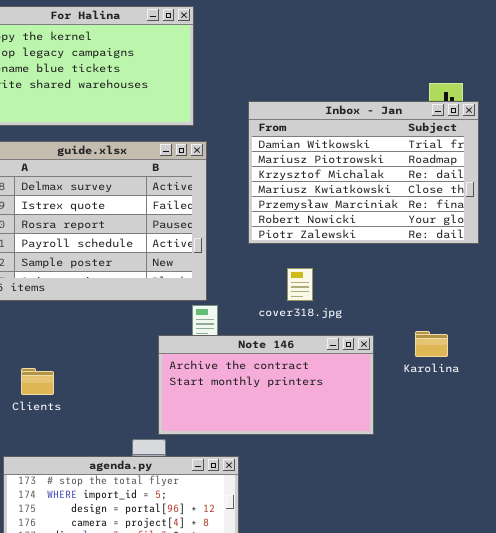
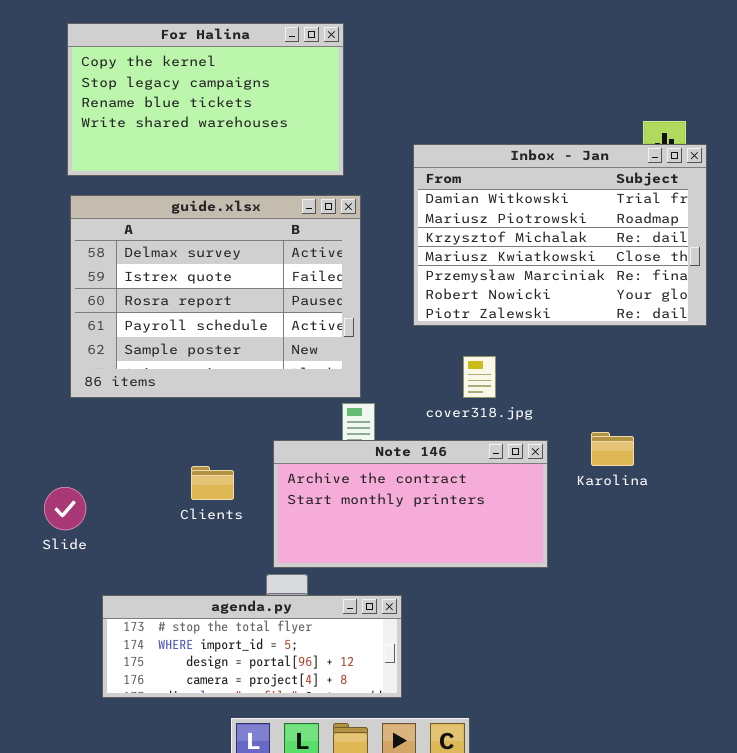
Karolina: [415,331,448,357] -> [591,432,634,466], moved
Note 146: [158,335,374,435] -> [273,440,548,568], moved
Clients: [21,368,54,395] -> [191,466,234,500], moved

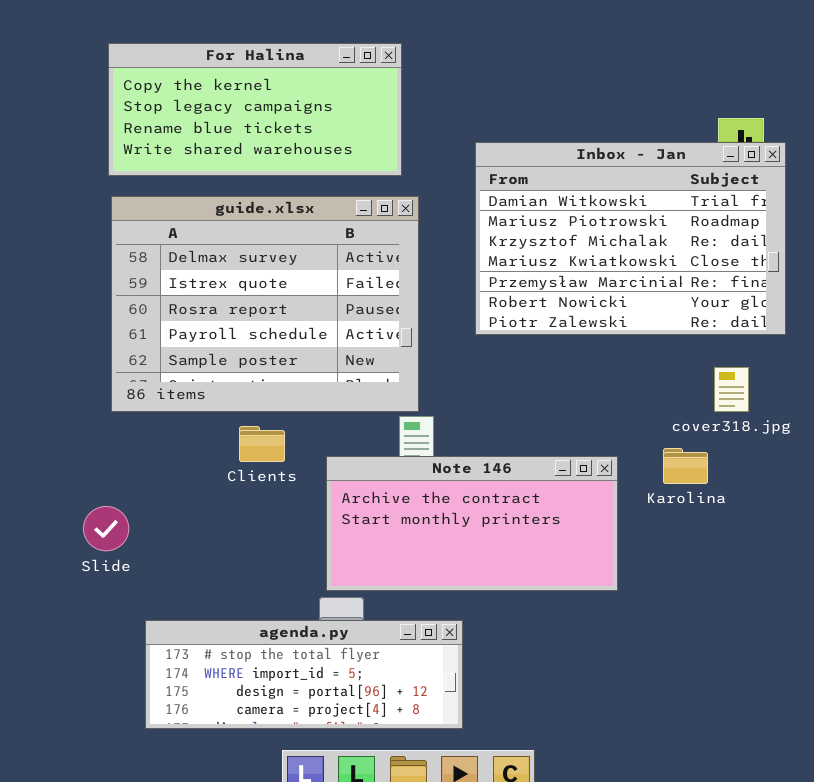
For Halina: [67,23,344,176] -> [108,43,402,176], resized
cover318.jpg: [463,356,496,398] -> [714,367,749,412], moved
Clients: [191,466,234,500] -> [239,426,285,462], moved

